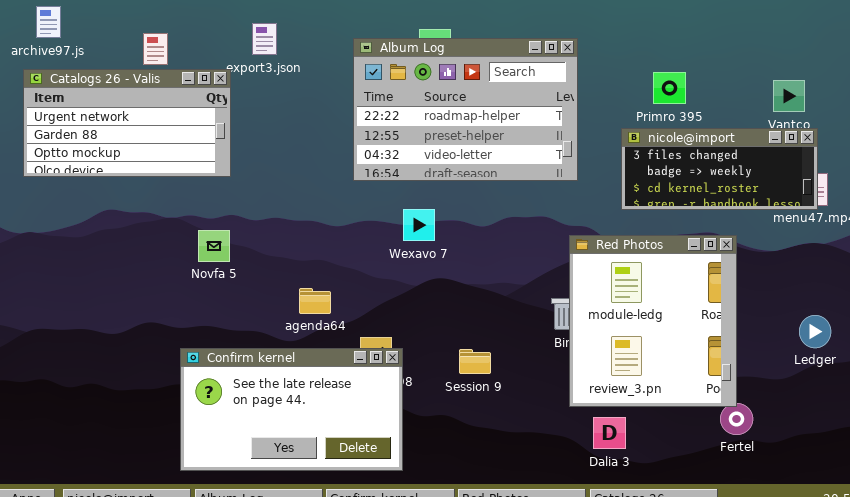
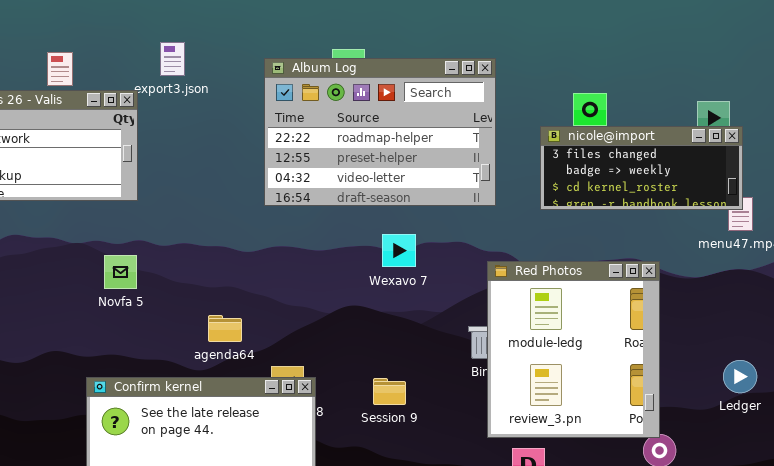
nicole@import: [621,128,818,210] -> [540,126,743,210], moved
Wexavo 7: [403,209,435,241] -> [382,234,416,267], moved
Ledger: [799,315,831,348] -> [723,360,757,393], moved

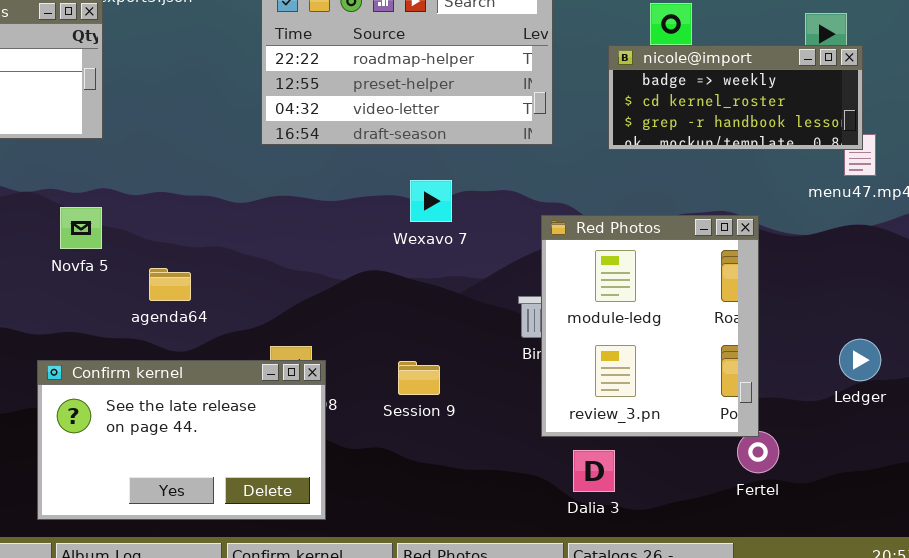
nicole@import: [540,126,743,210] -> [608,45,863,150], scrolled down 1 row
agenda64: [208,315,242,342] -> [149,268,191,301], moved

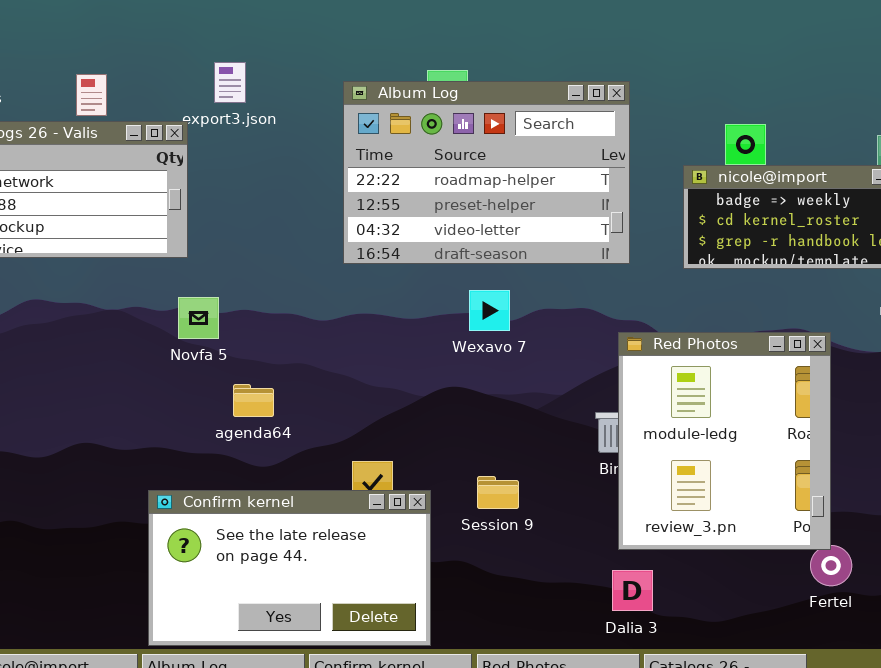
Wexavo 7: [410,180,452,222] -> [469,290,510,331], moved
Novfa 5: [60,207,102,249] -> [178,297,219,339], moved
Confirm kernel: [37,360,326,520] -> [148,490,431,646], moved
Dalia 3: [573,450,615,492] -> [612,570,653,611], moved

